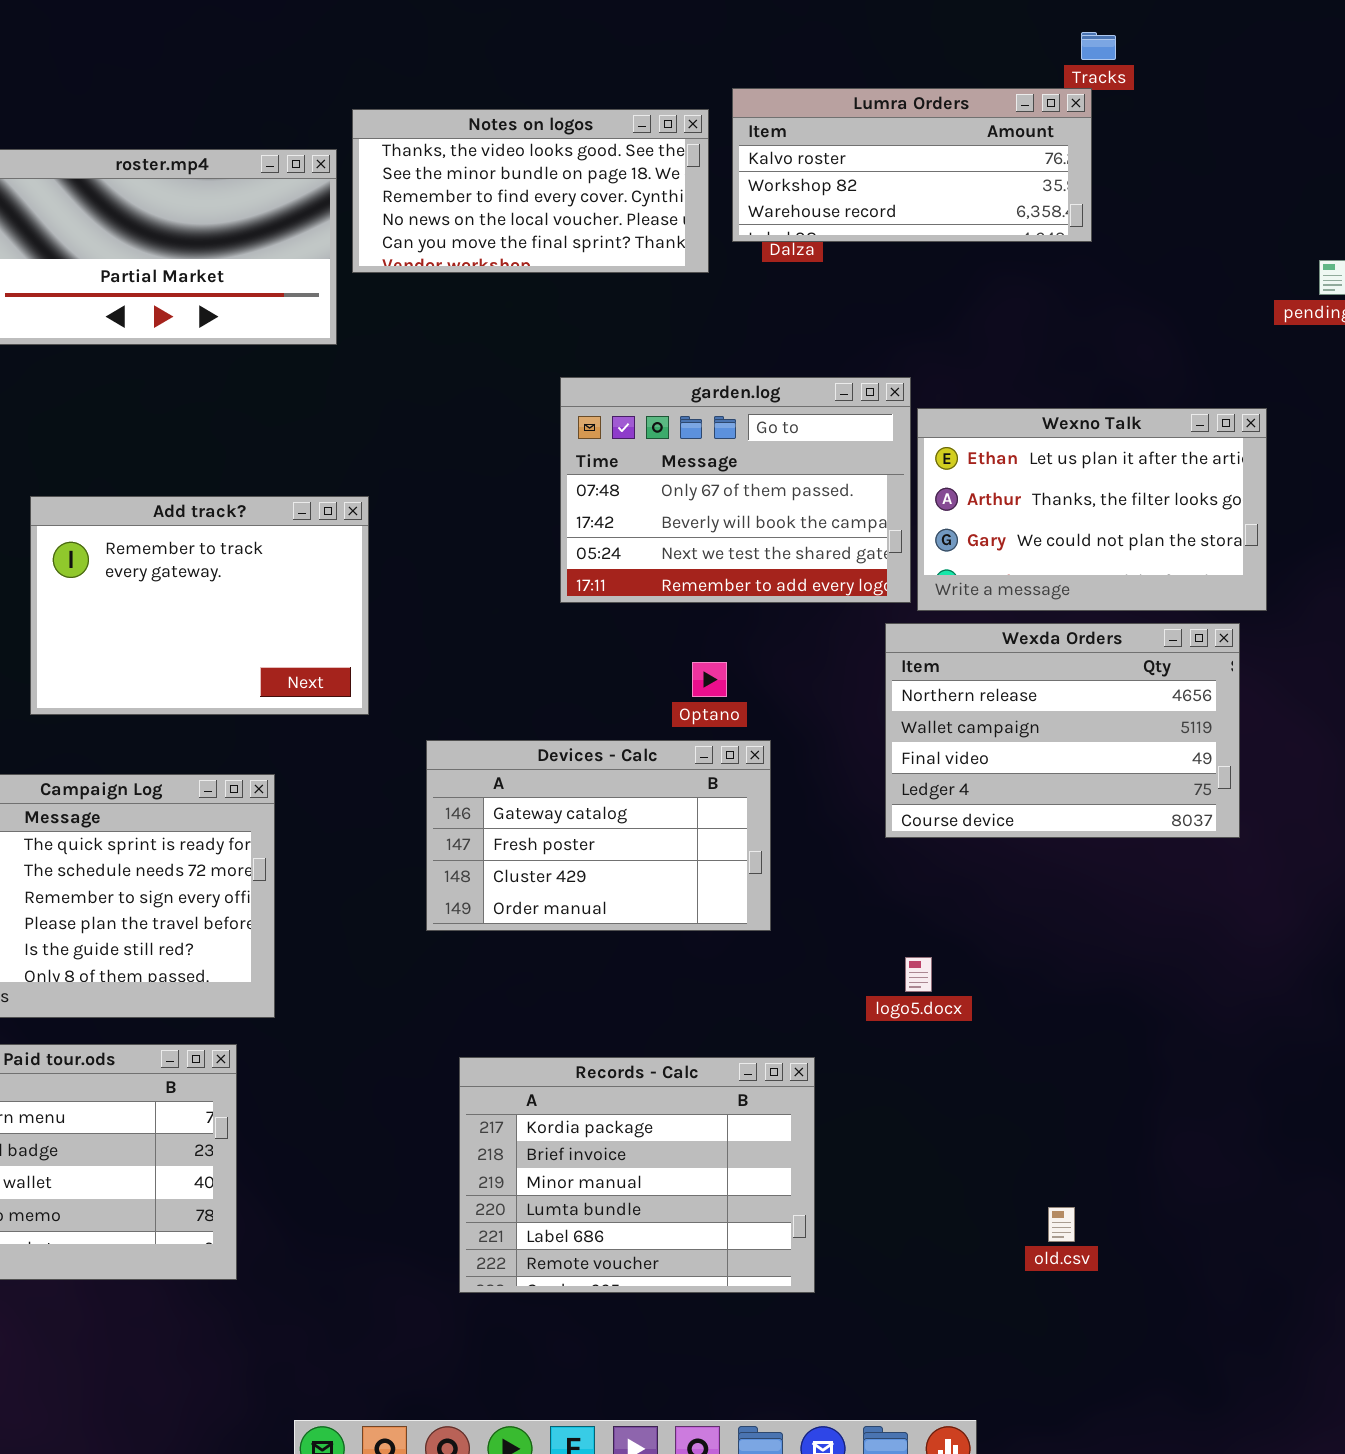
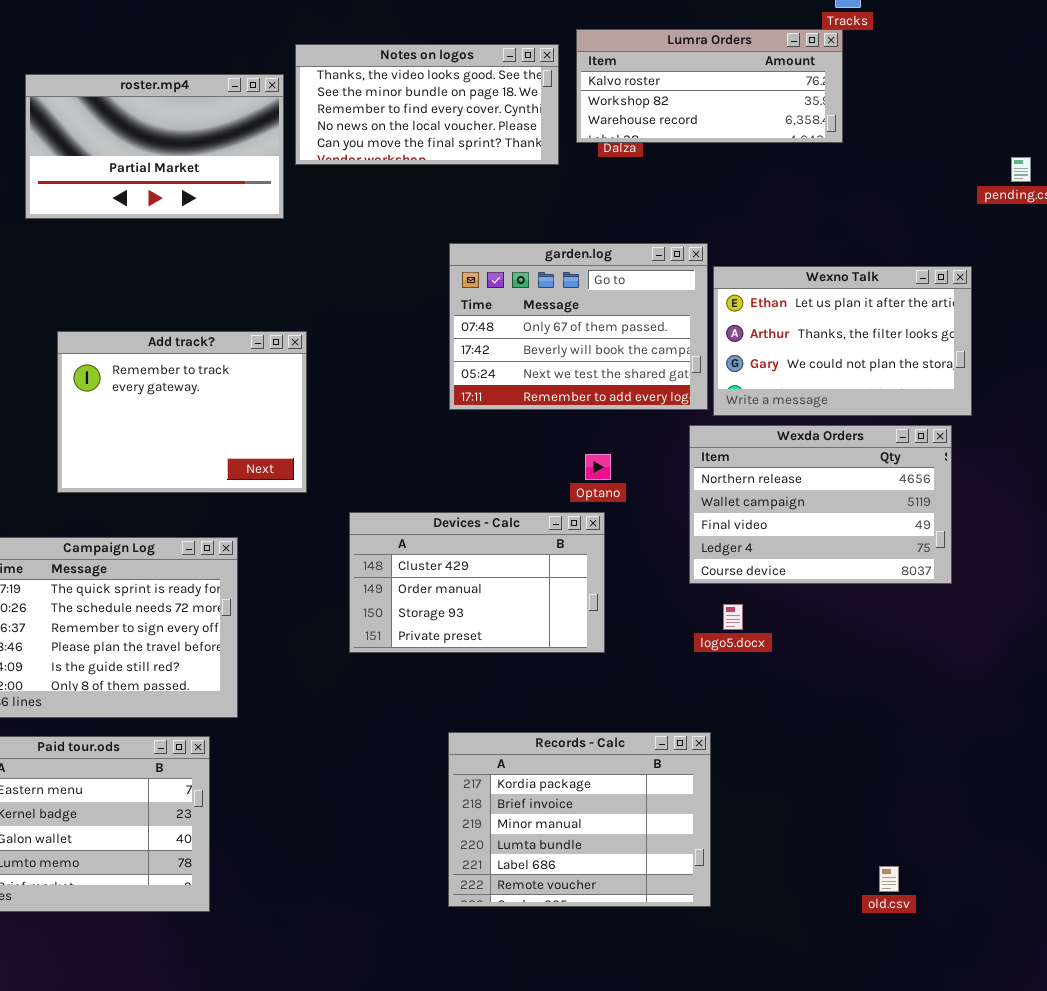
Optano: [692,662,727,697] -> [585,454,611,480], moved
Devices - Calc: [426,740,771,931] -> [349,512,605,653], scrolled down 2 rows
logo5.docx: [905,957,932,992] -> [723,604,743,630], moved
Records - Calc: [459,1057,815,1293] -> [448,732,711,907], moved
old.csv: [1048,1207,1075,1242] -> [879,866,899,892], moved

